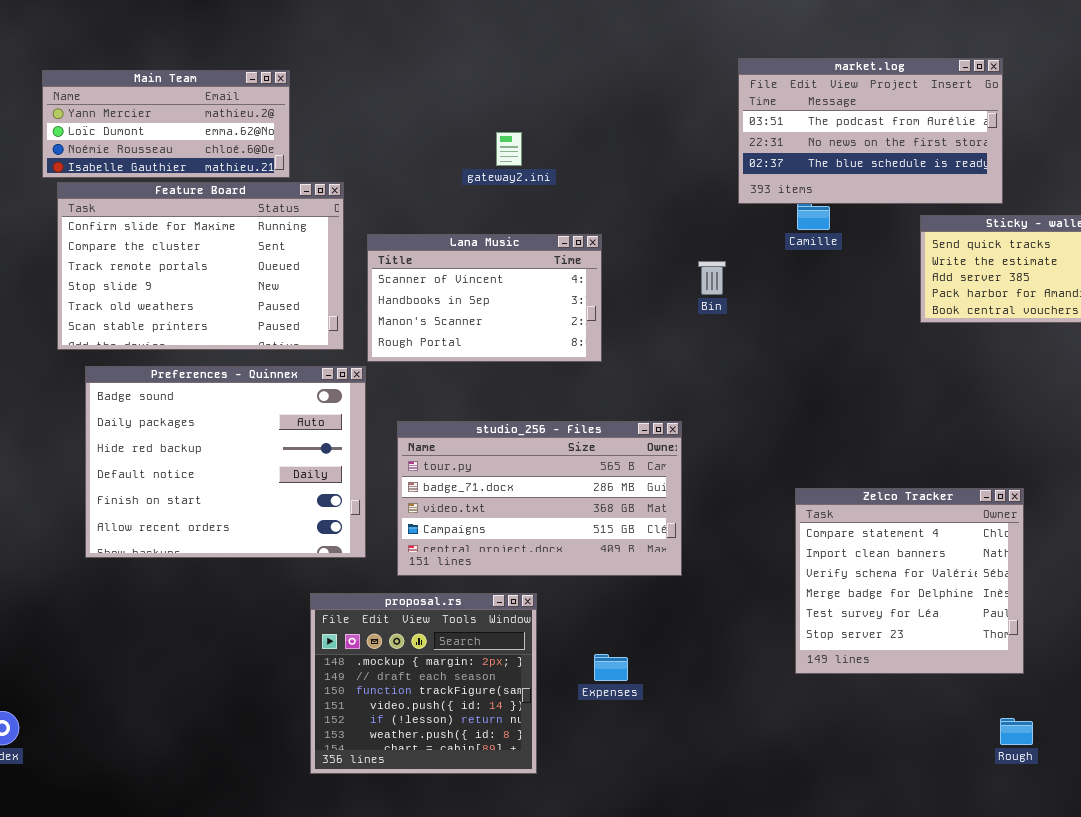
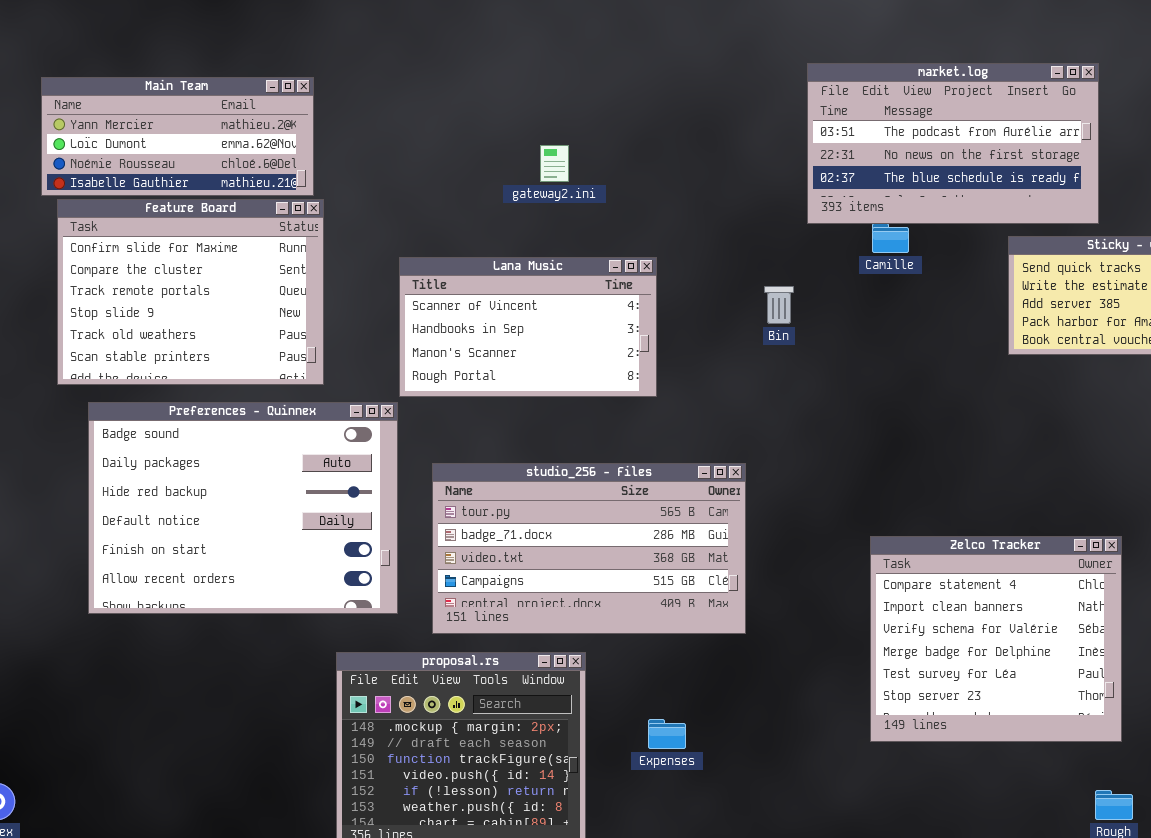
Feature Board: [57,182,344,350] -> [57,199,324,385], resized

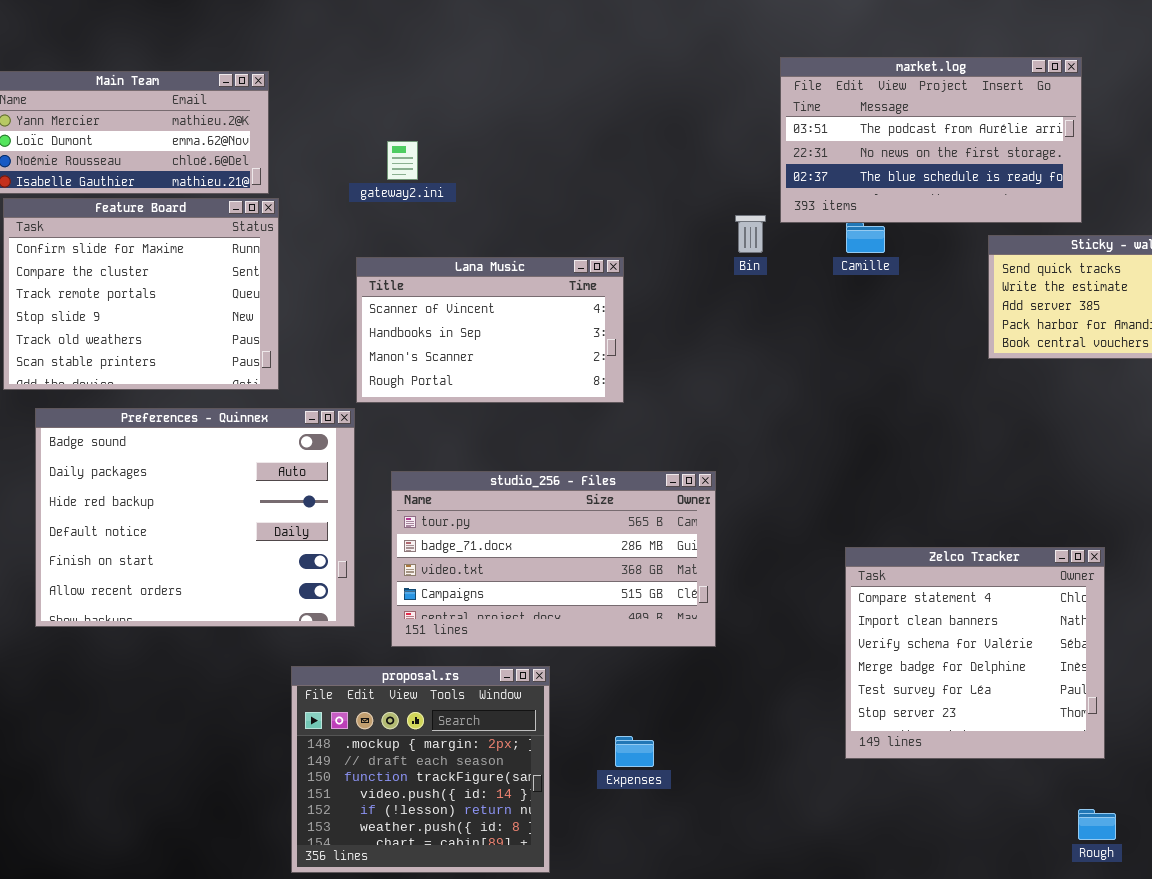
gateway2.ini: [540,145,569,182] -> [387,141,418,180], moved
Bin: [764,286,794,324] -> [735,215,766,253], moved

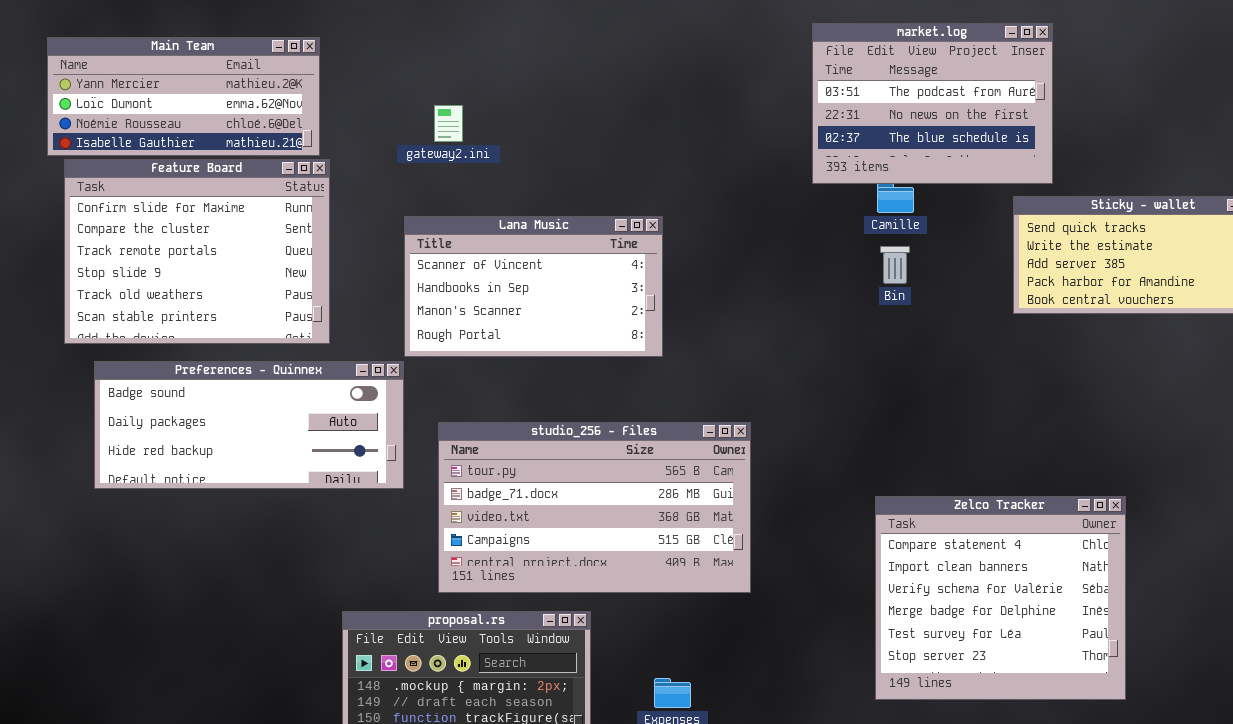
market.log: [780,57,1082,223] -> [812,23,1053,184], resized
Bin: [735,215,766,253] -> [880,246,910,284], moved
Preferences - Quinnex: [35,408,355,627] -> [94,361,404,489], resized

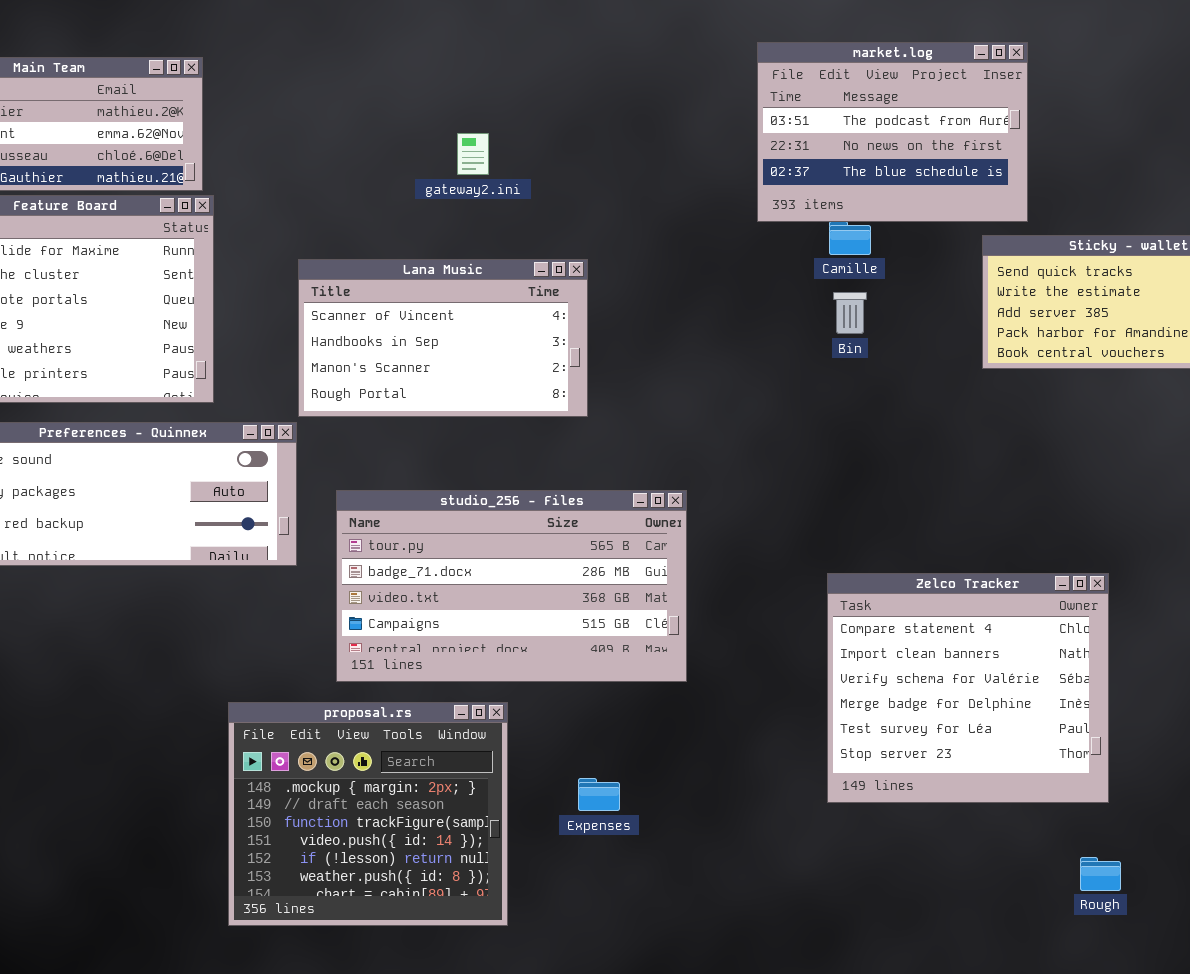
gateway2.ini: [434,105,463,142] -> [457,133,489,175], moved

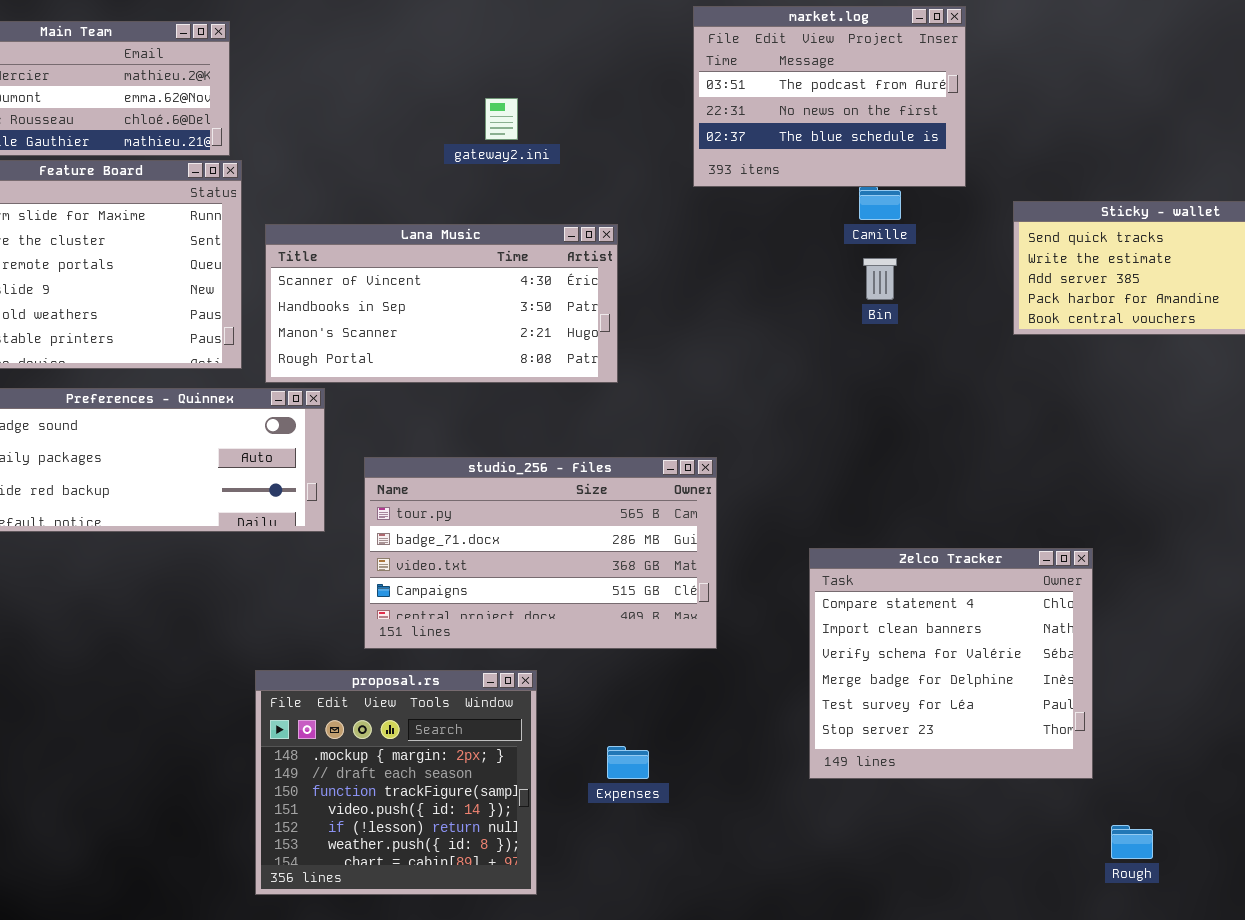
market.log: [757,42,1028,222] -> [693,6,966,187], moved
Lana Music: [298,259,588,417] -> [265,224,618,383], resized
Zelco Tracker: [827,573,1109,803] -> [809,548,1093,779], moved

